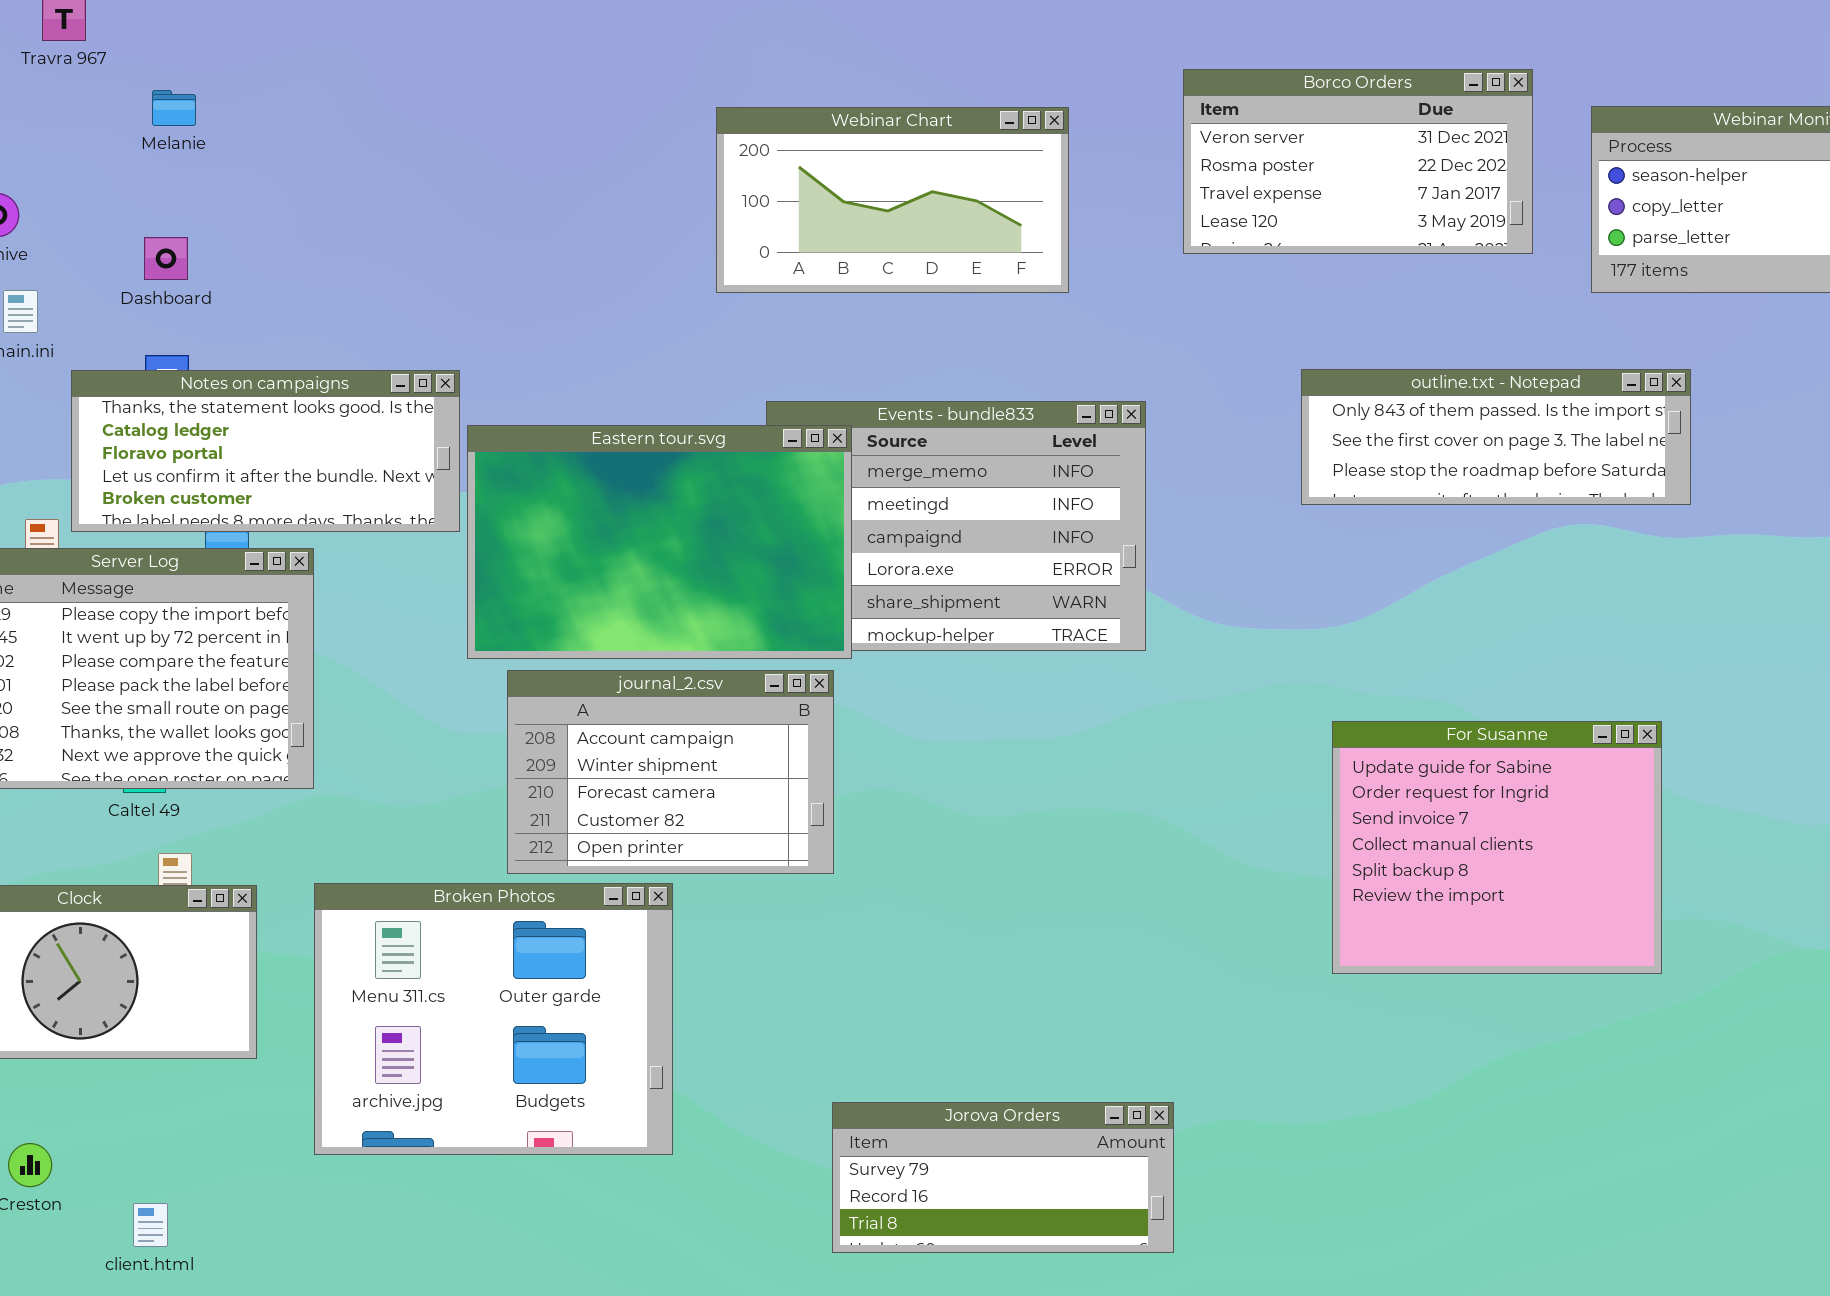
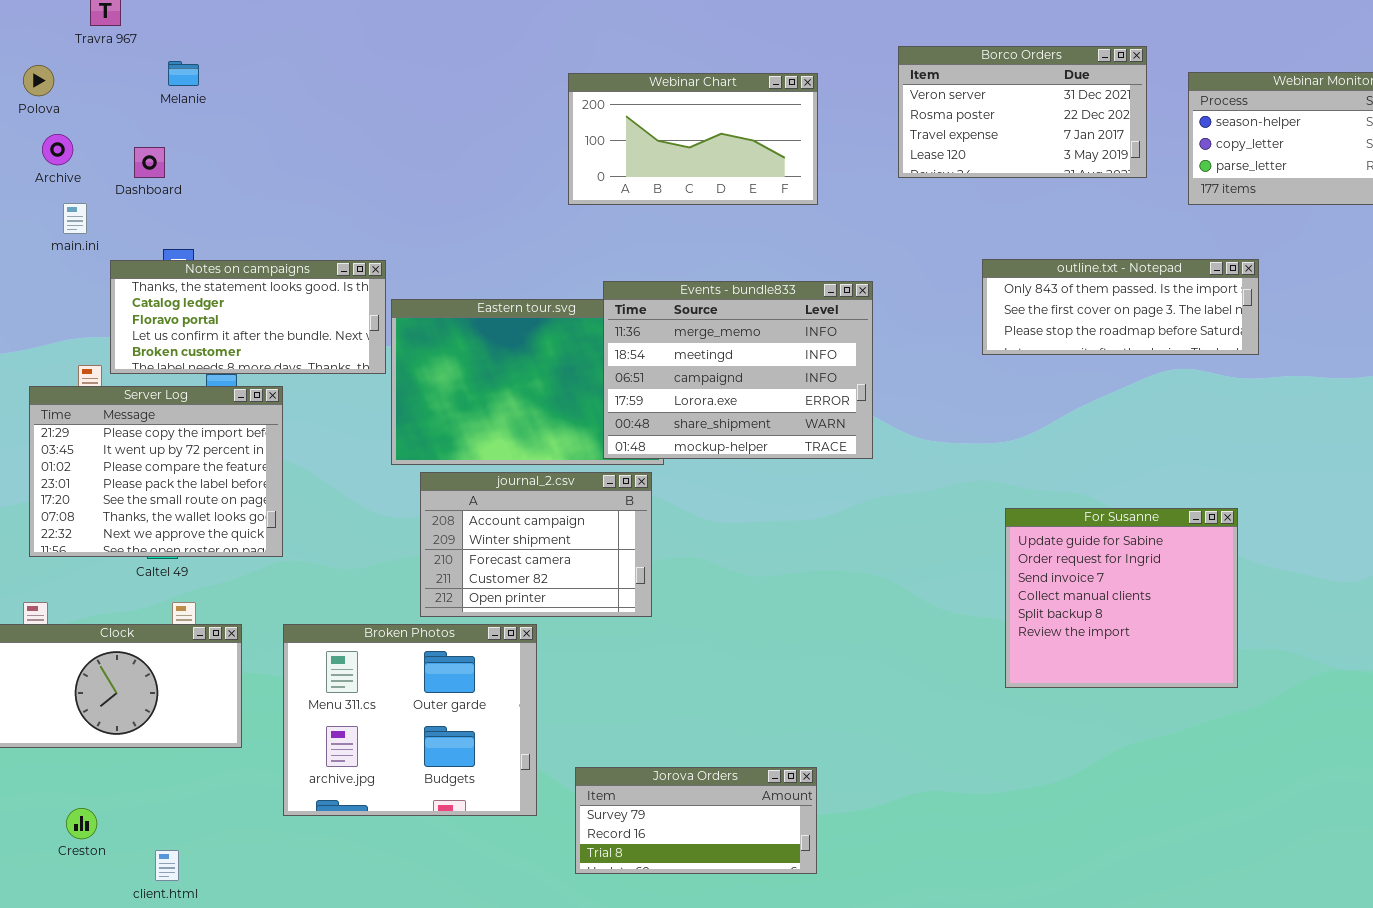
Dashboard: [144,237,188,280] -> [134,147,165,178], moved
Events - bundle833: [766,401,1146,651] -> [603,281,873,459], raised
Jorova Orders: [832,1102,1174,1253] -> [575,767,817,874], moved

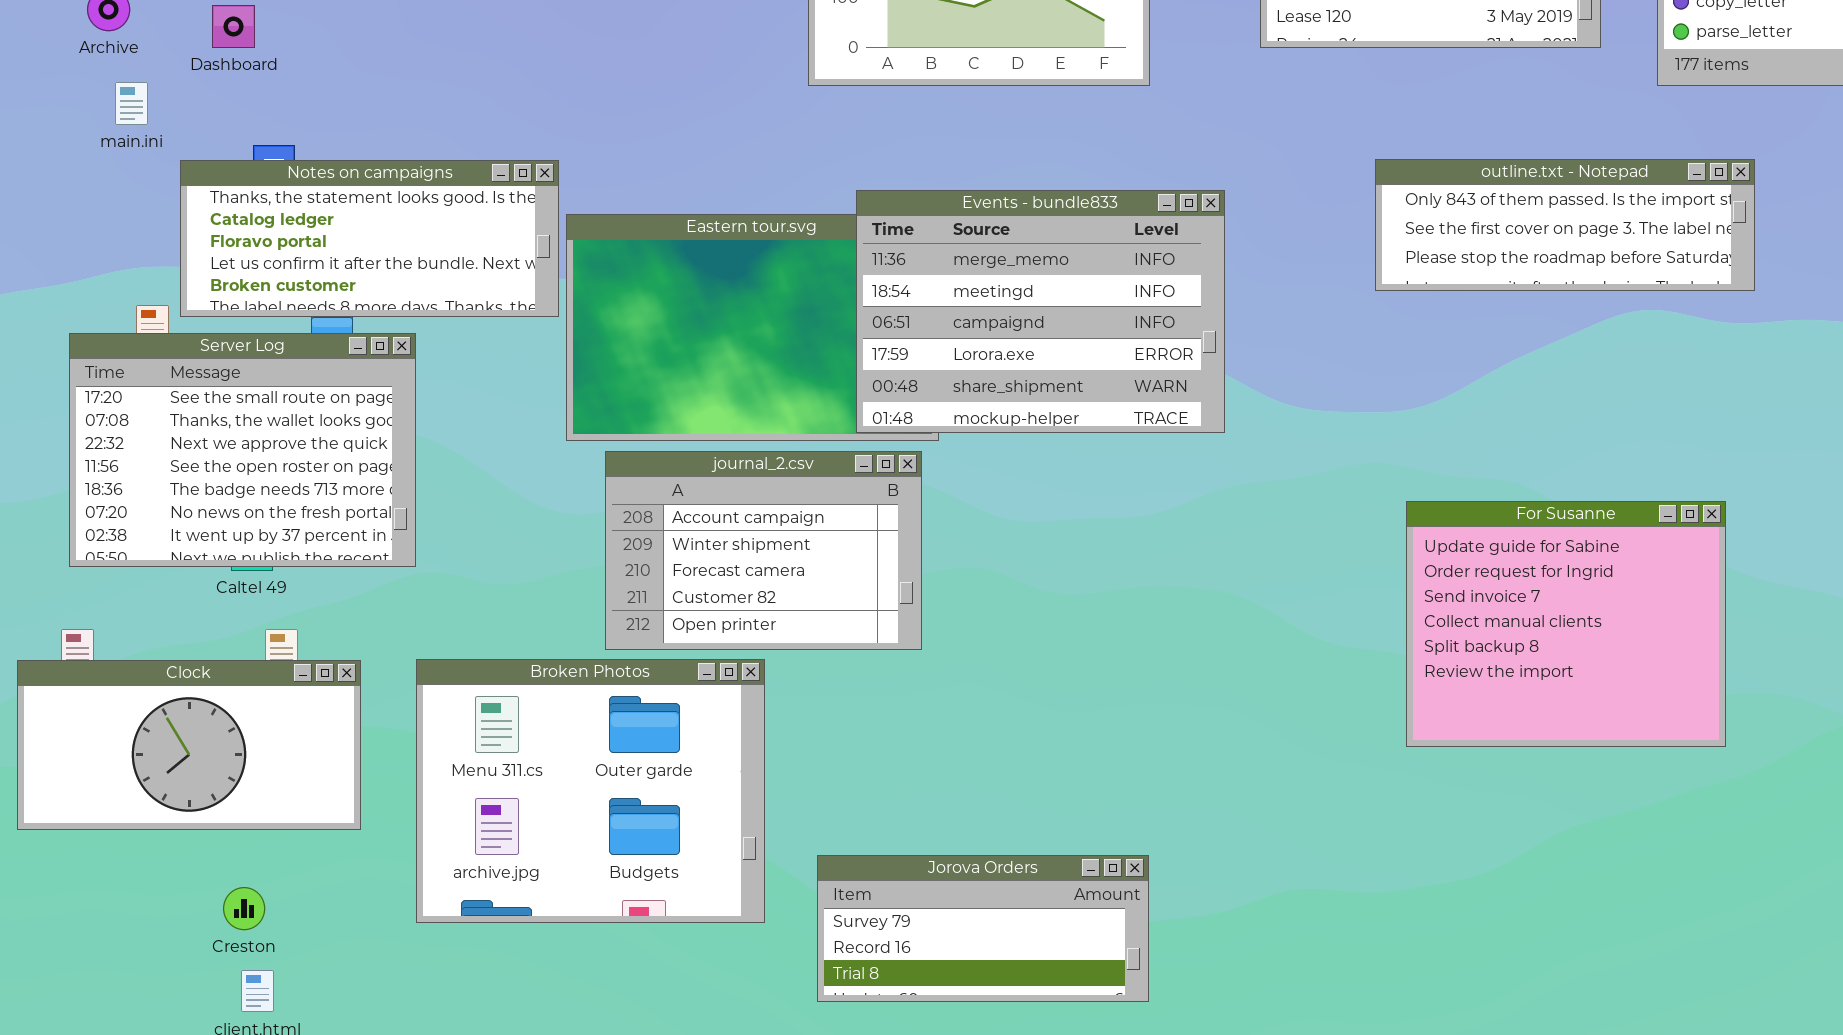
Server Log: [29,386,283,557] -> [69,333,416,567], scrolled down 4 rows
Creston: [66,808,97,839] -> [223,887,265,930], moved

